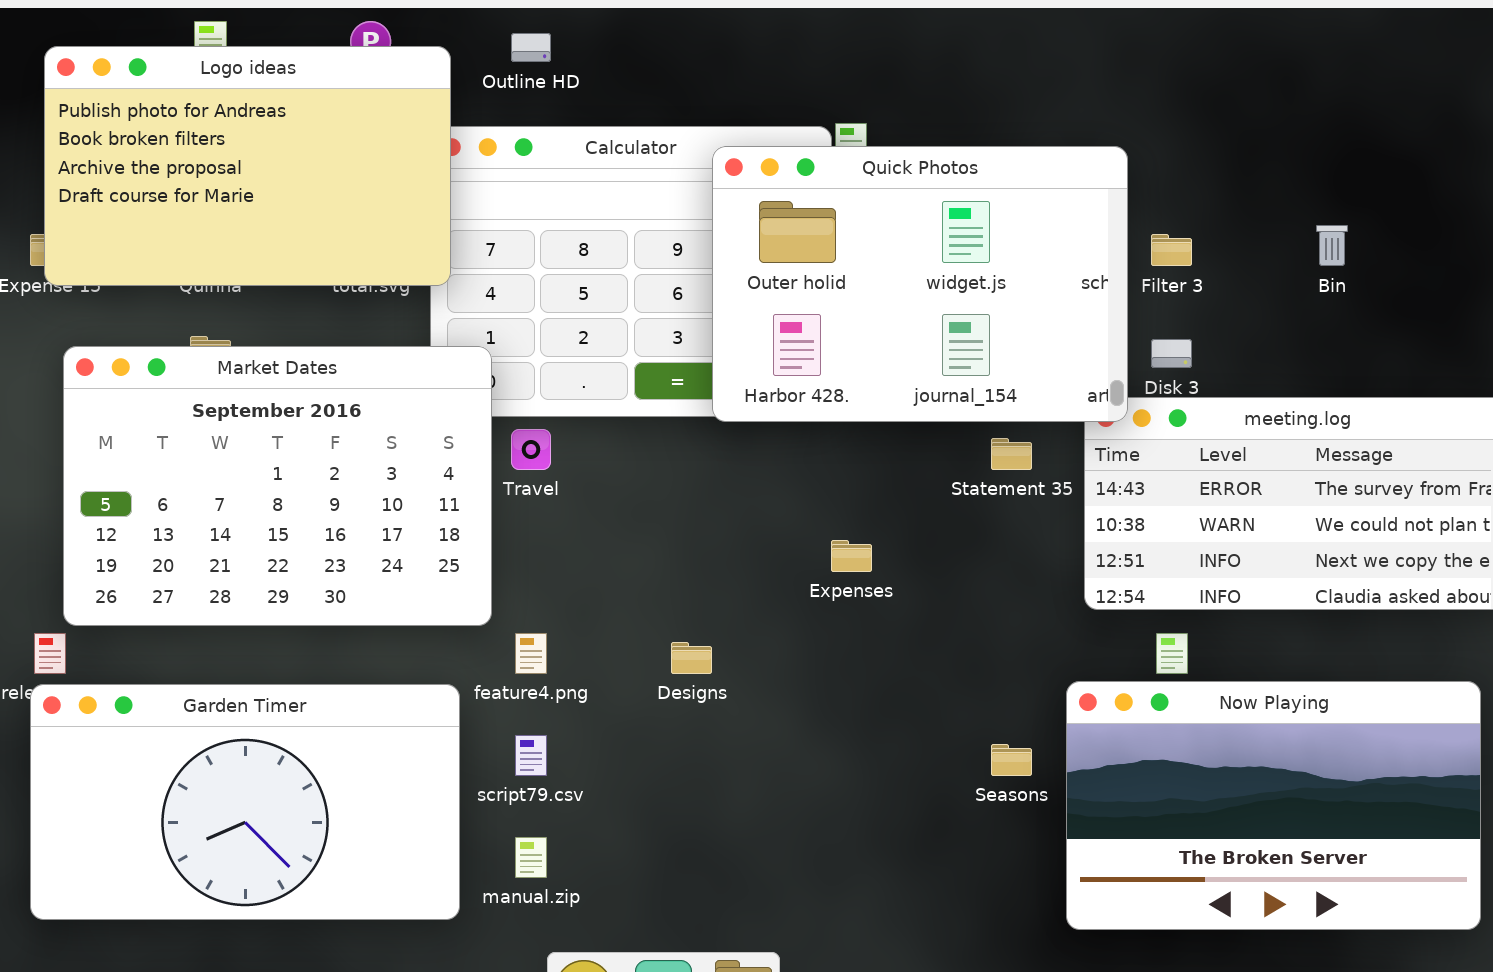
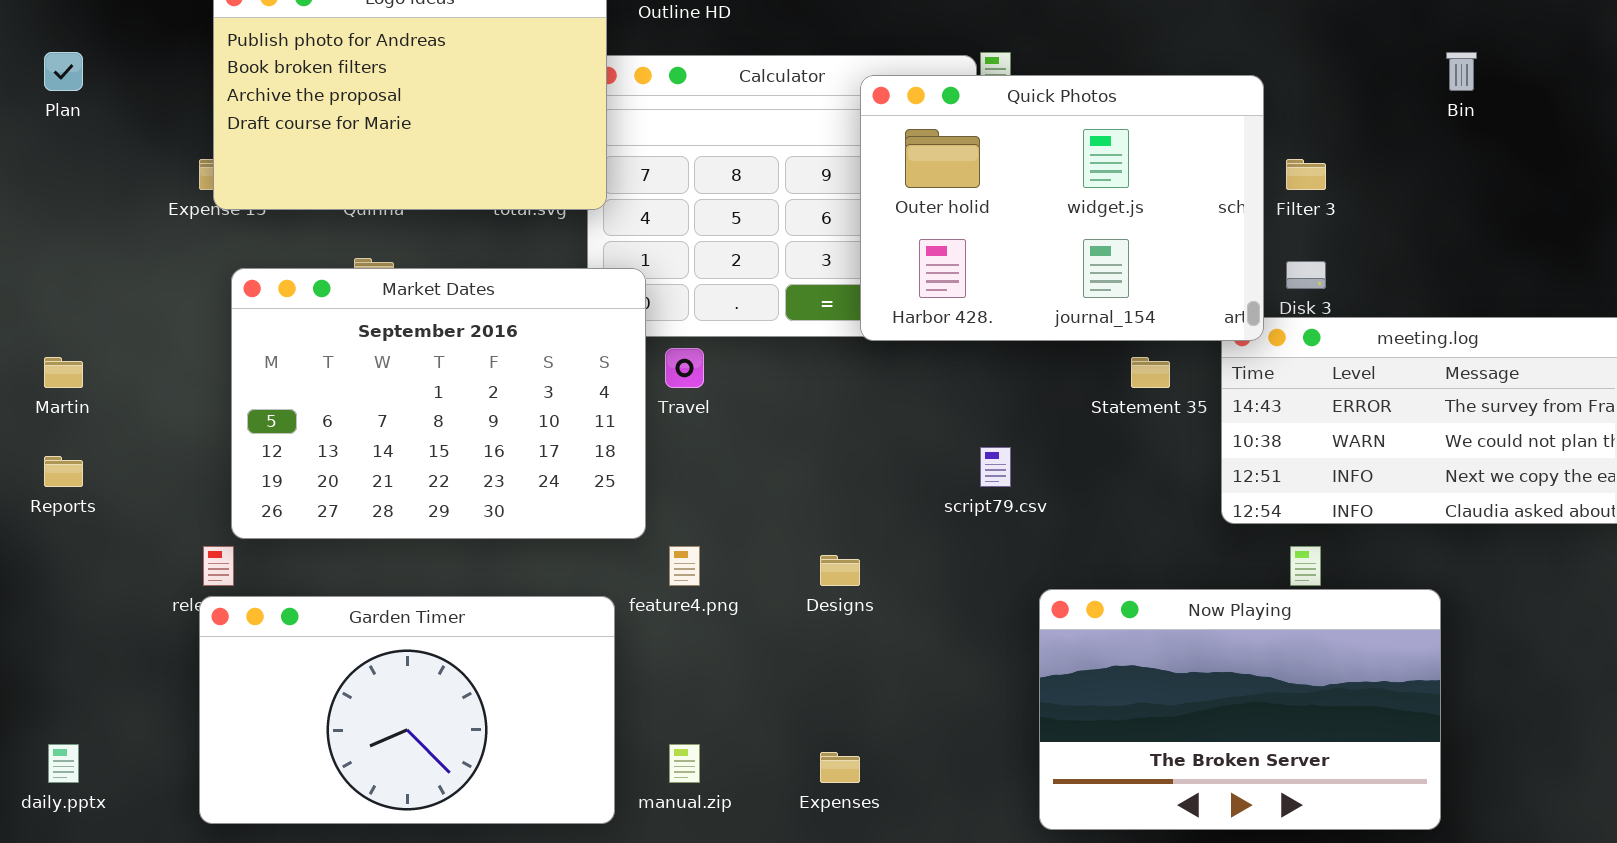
Bin: [1316,225,1348,266] -> [1446,52,1477,91], moved
Expenses: [831,540,872,572] -> [820,752,860,783], moved
Now Playing: [1066,681,1481,930] -> [1039,589,1441,830], moved
script79.csv: [515,735,547,776] -> [980,447,1011,487], moved

